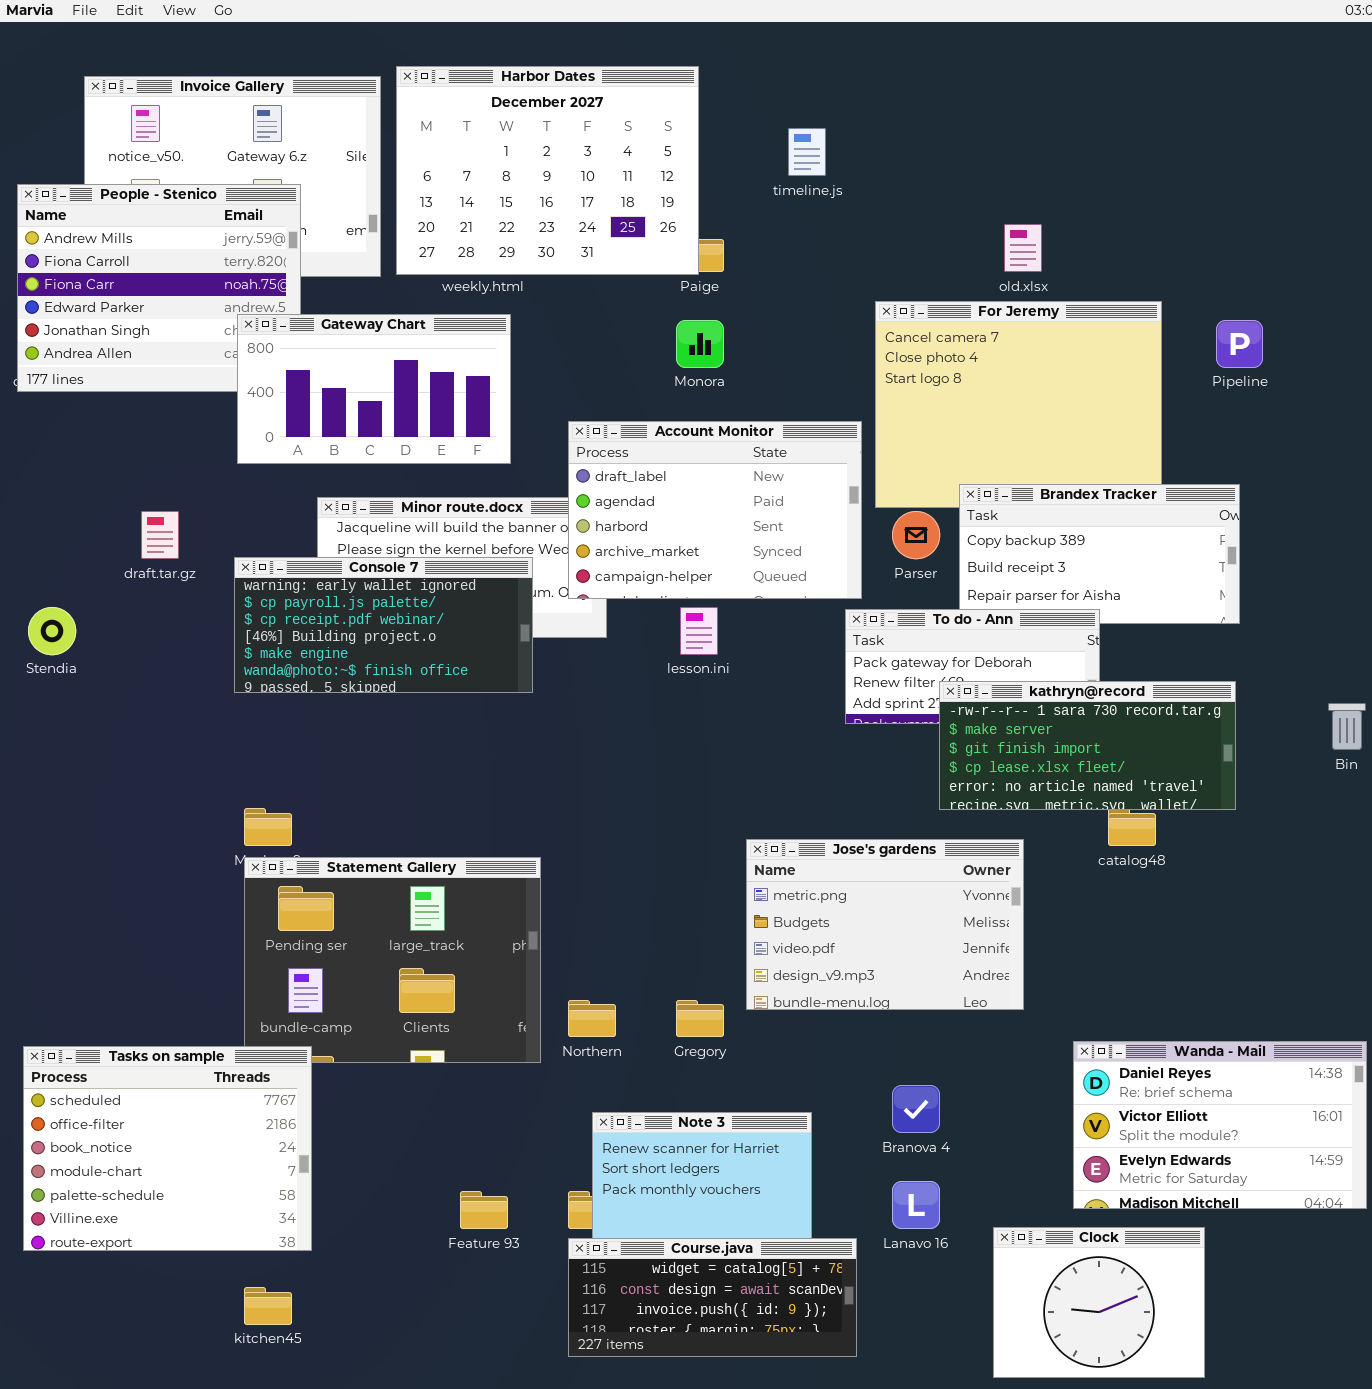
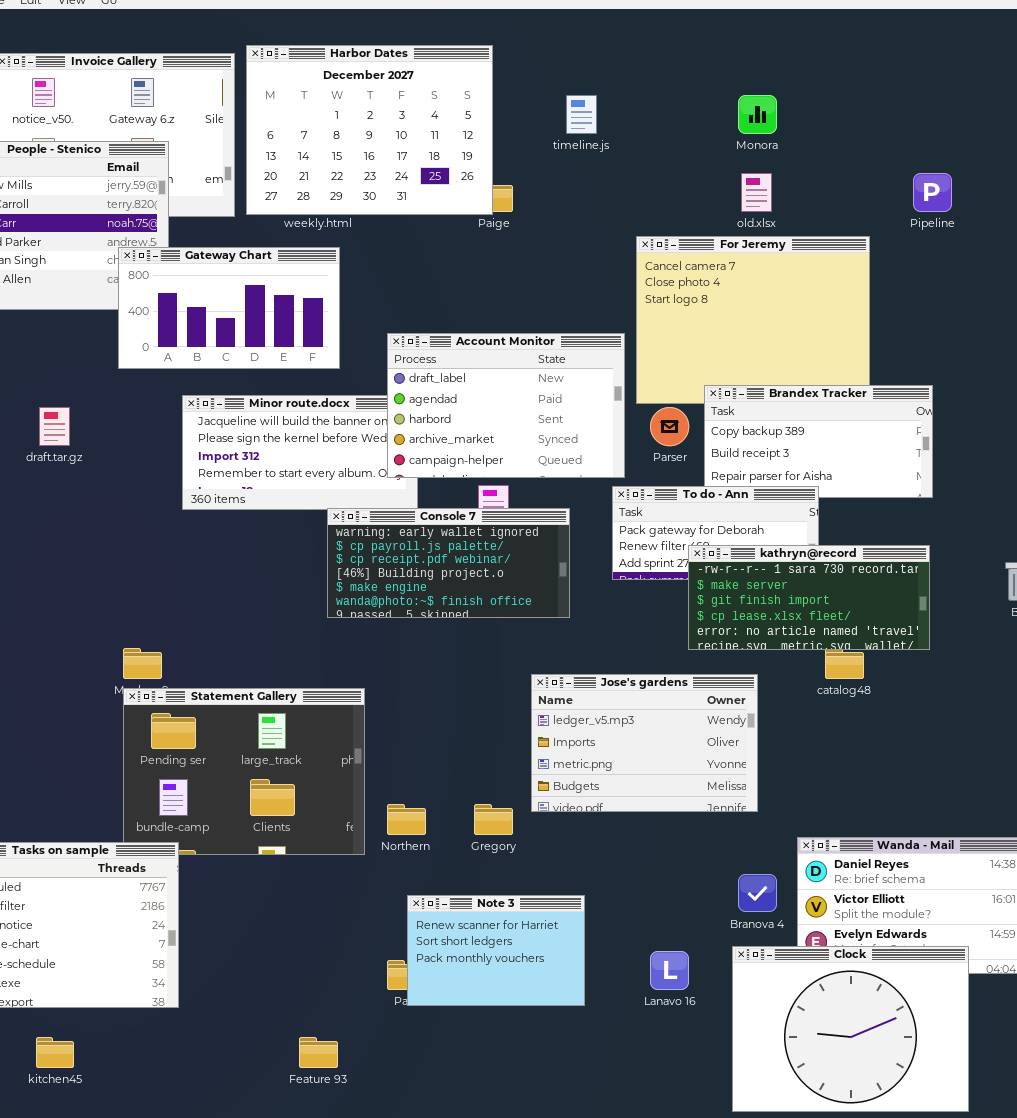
Monora: [676,320,724,368] -> [738,95,777,134], moved
Pipeline: [1216,320,1263,368] -> [913,173,952,212], moved
Console 7: [234,557,533,693] -> [327,508,570,618], moved
Jose's gardens: [746,839,1024,1010] -> [531,674,758,812], scrolled up 2 rows
Branova 4: [892,1085,940,1133] -> [738,874,777,912], moved
Feature 93: [460,1191,508,1229] -> [299,1037,338,1068], moved
Clock: [993,1227,1205,1378] -> [732,946,969,1112], resized
Course.java: [568,1238,857,1357] -> none, closed
kitchen45: [244,1287,292,1325] -> [36,1037,74,1068], moved

